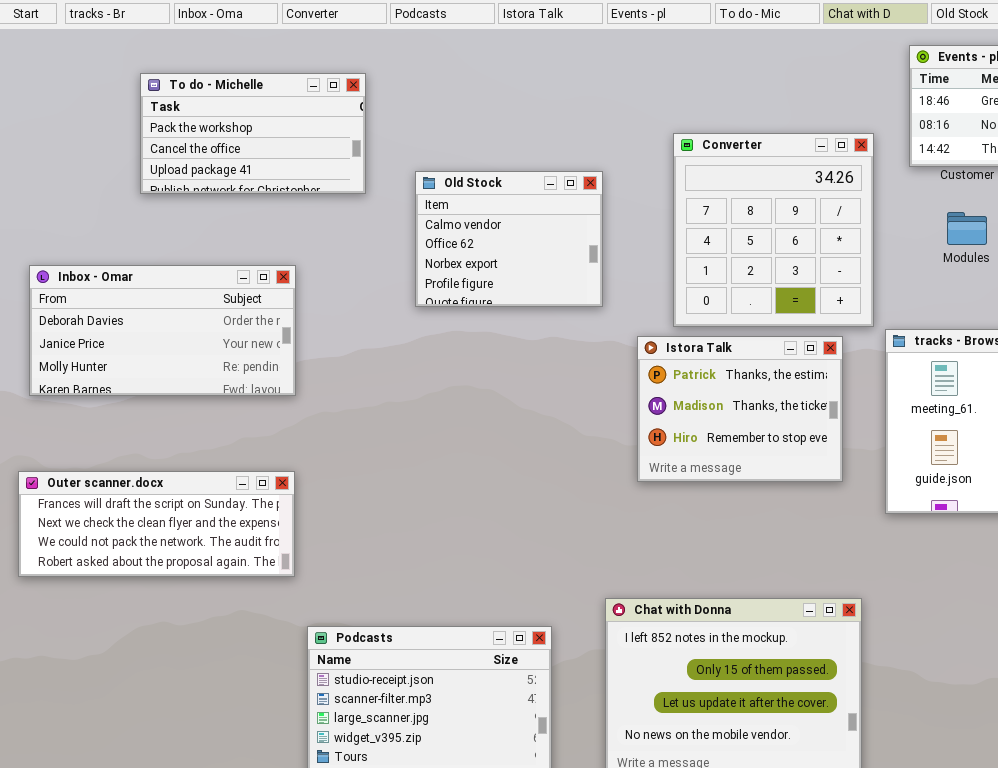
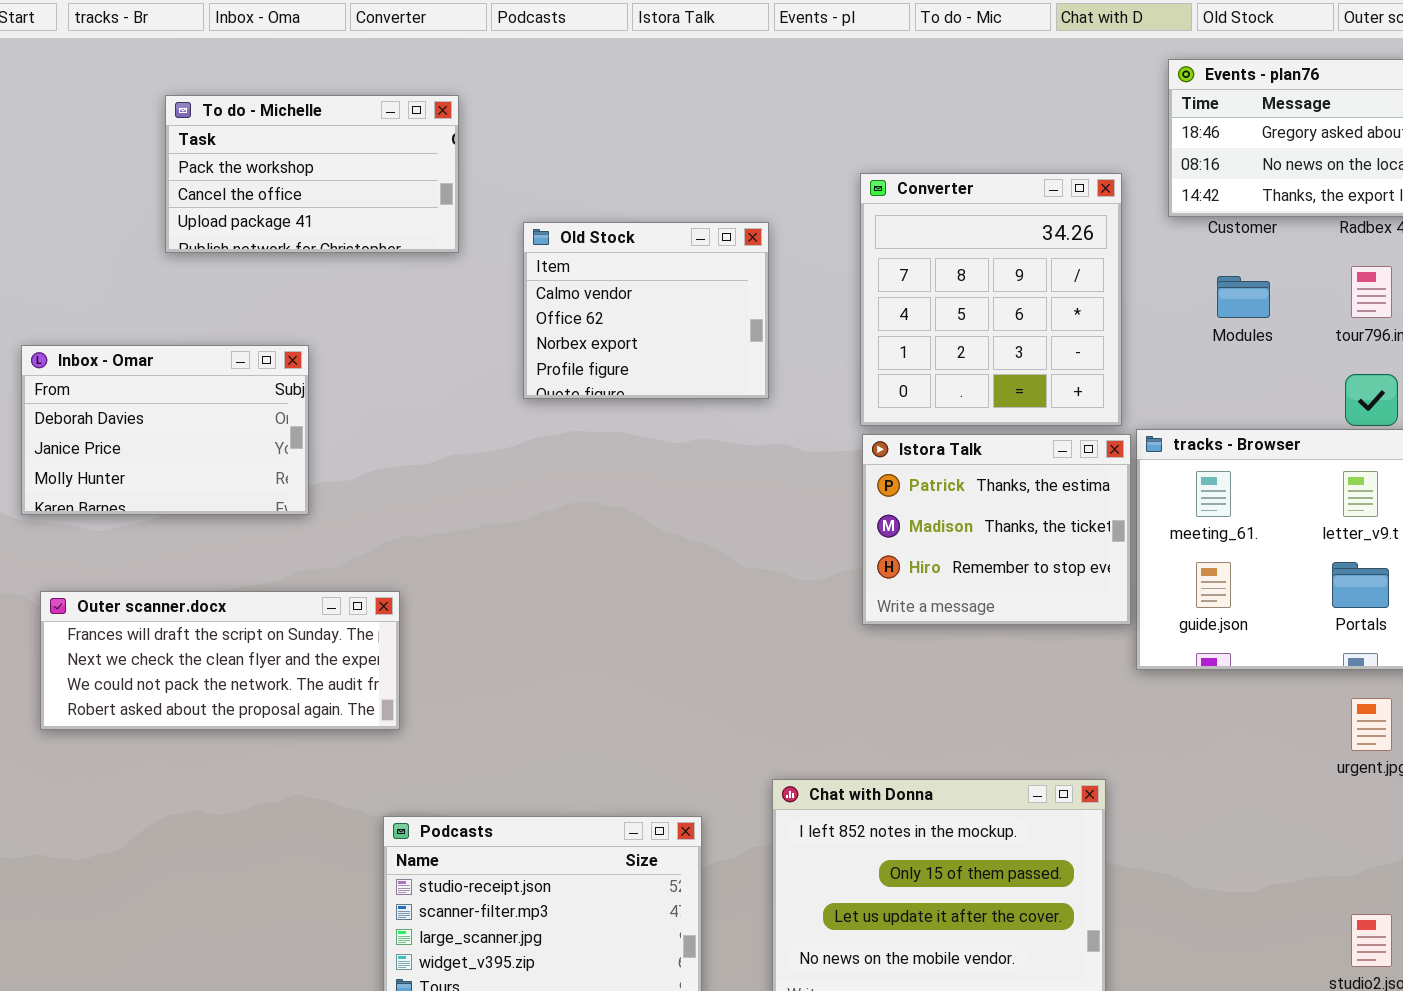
Inbox - Omar: [29,265,296,396] -> [21,345,309,515], resized
Istora Talk: [637,336,843,482] -> [862,434,1131,625], moved
Outer scanner.docx: [18,471,295,577] -> [40,591,400,730], moved

